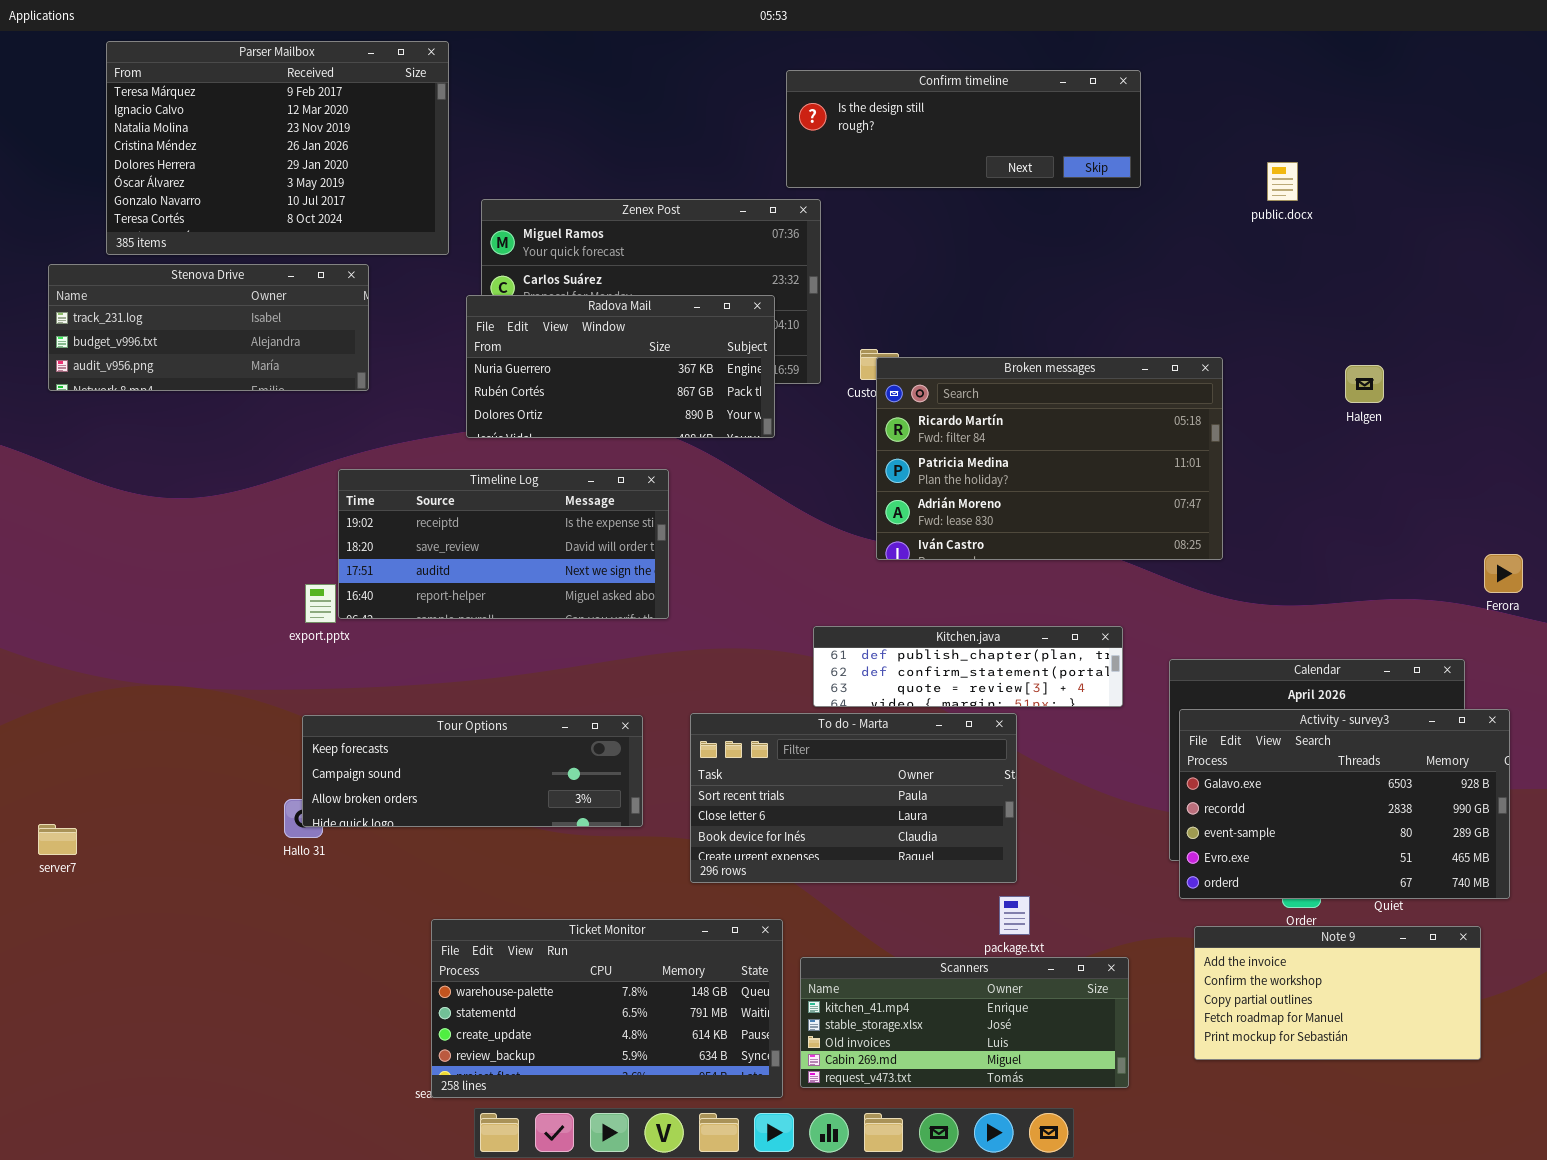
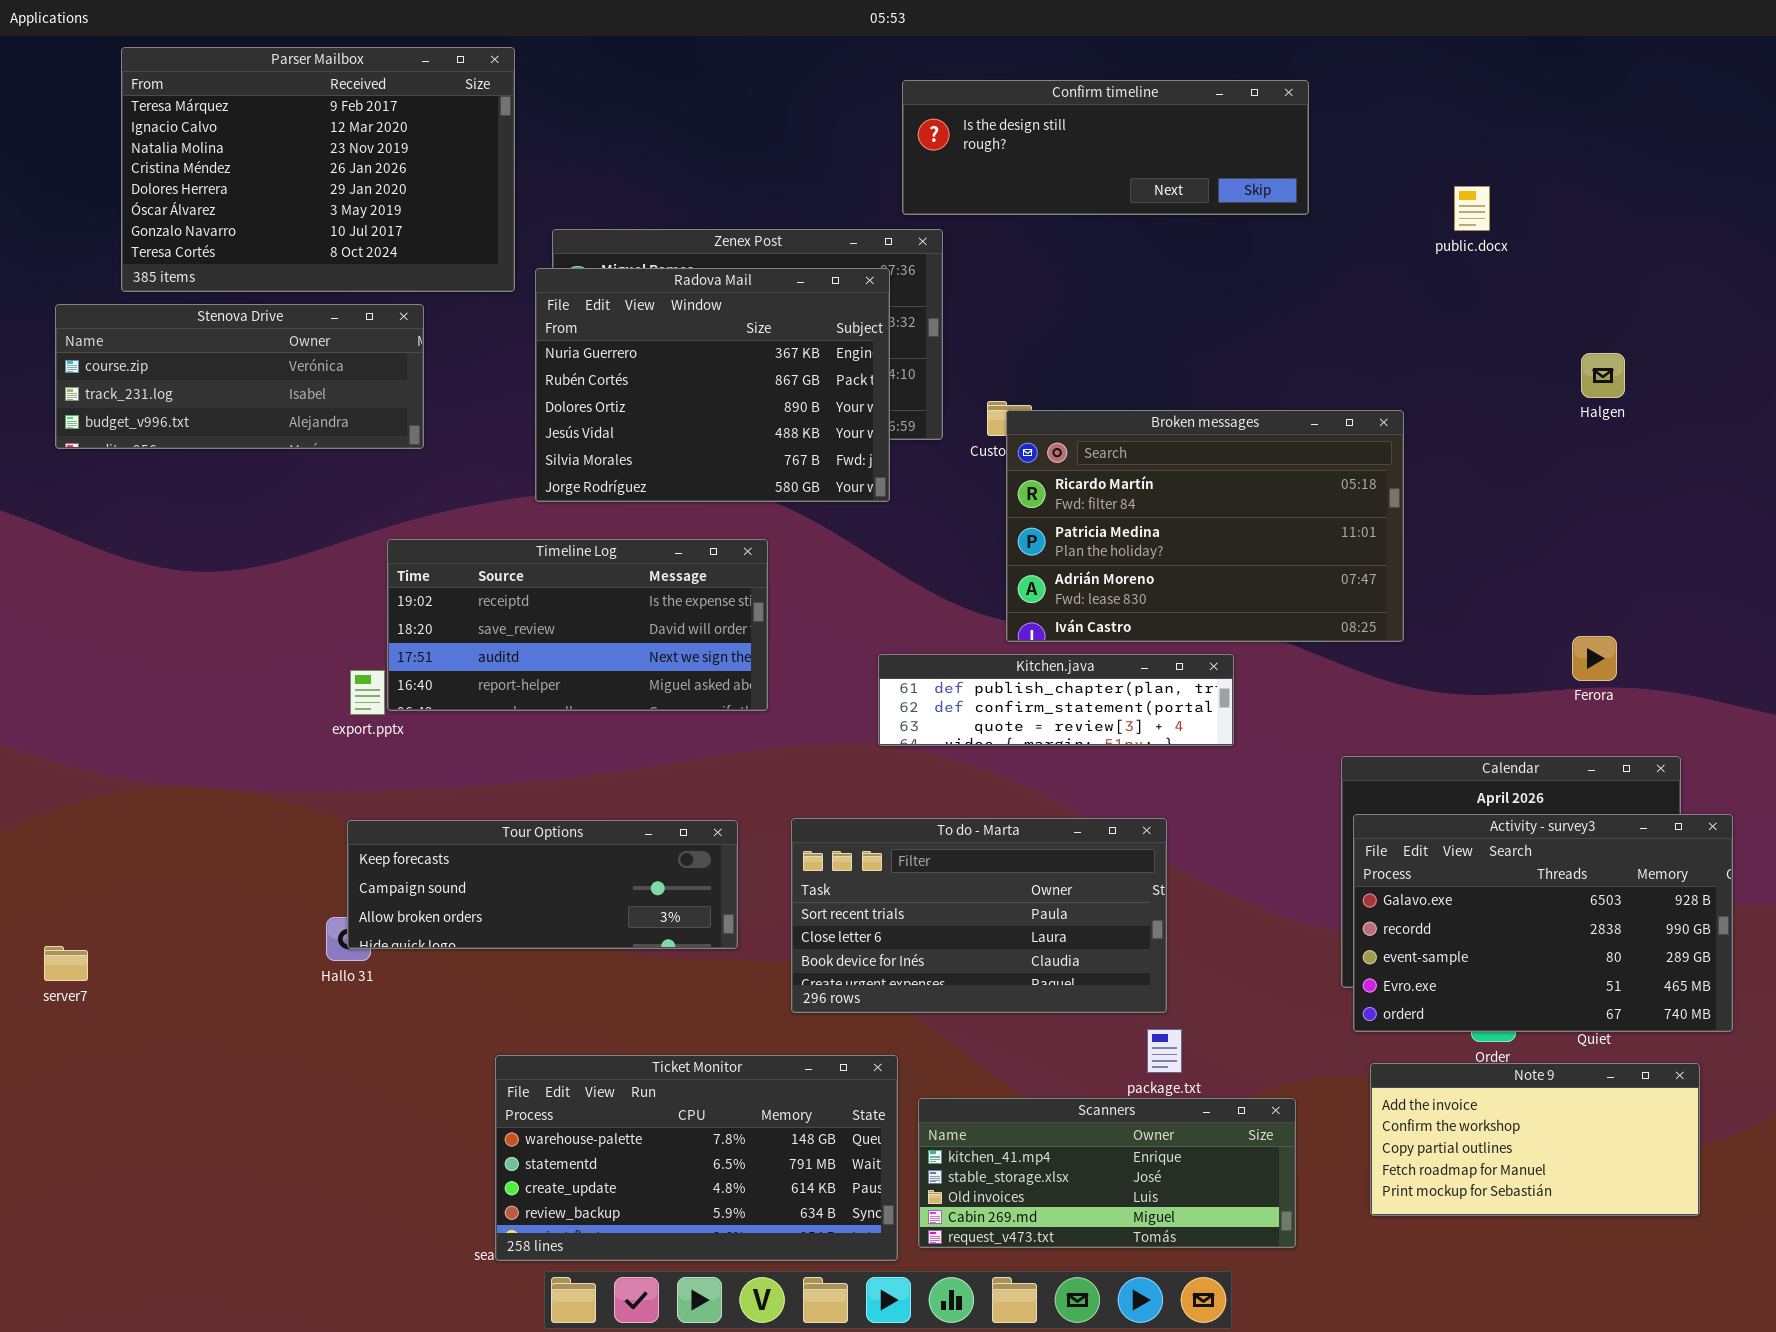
Stenova Drive: [48,264,369,391] -> [55,304,424,449], scrolled up 1 row
Radova Mail: [466,295,775,438] -> [535,268,890,502], resized
Halgen: [1345,365,1384,403] -> [1581,353,1625,398], moved
Ferora: [1484,554,1523,593] -> [1572,636,1617,681], moved
Kitchen.java: [813,626,1123,707] -> [878,654,1234,746], moved

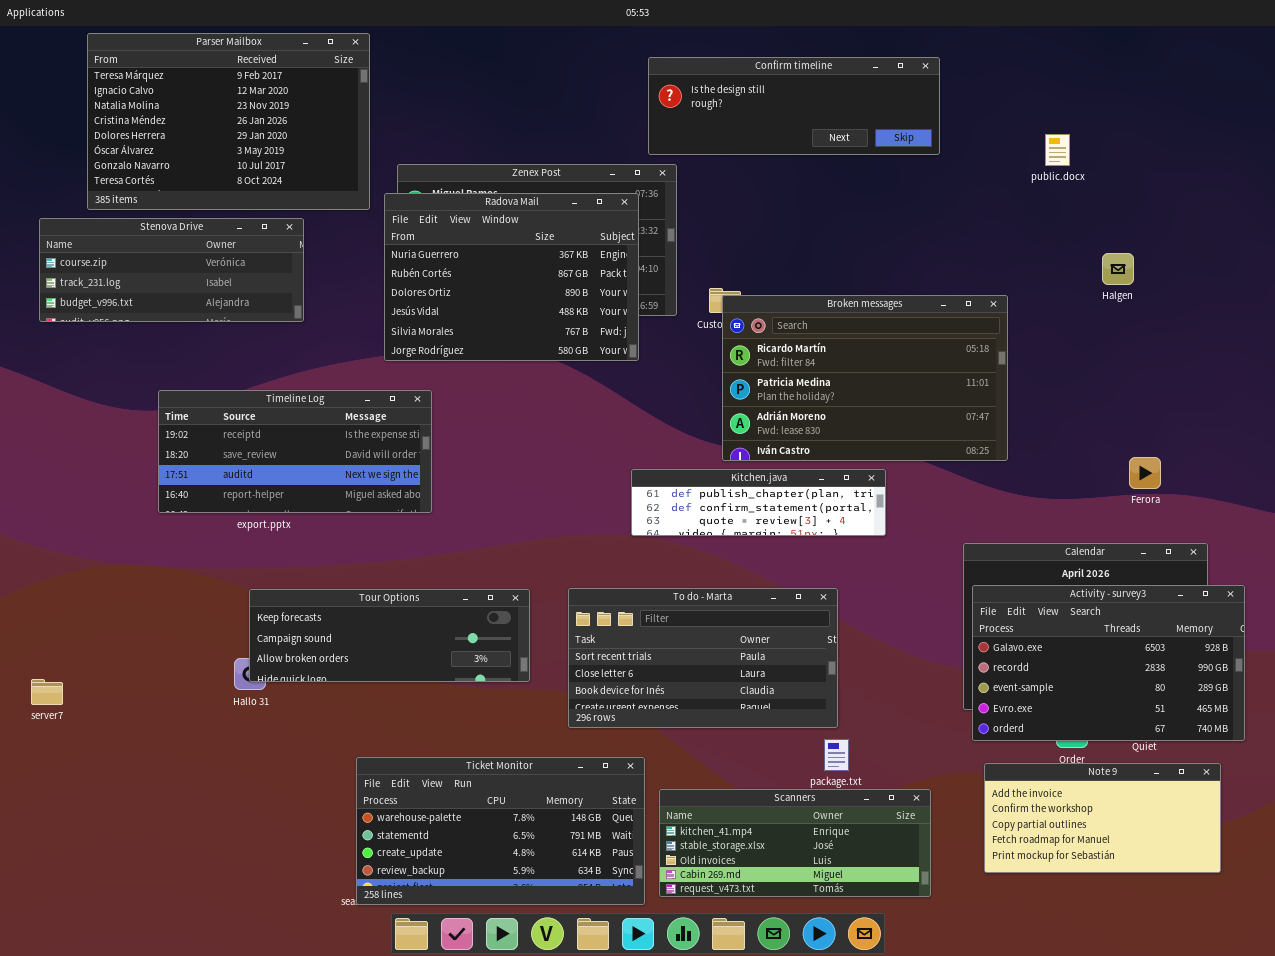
Halgen: [1581,353,1625,398] -> [1102,253,1134,285], moved
Timeline Log: [387,539,768,711] -> [158,390,432,513], moved

